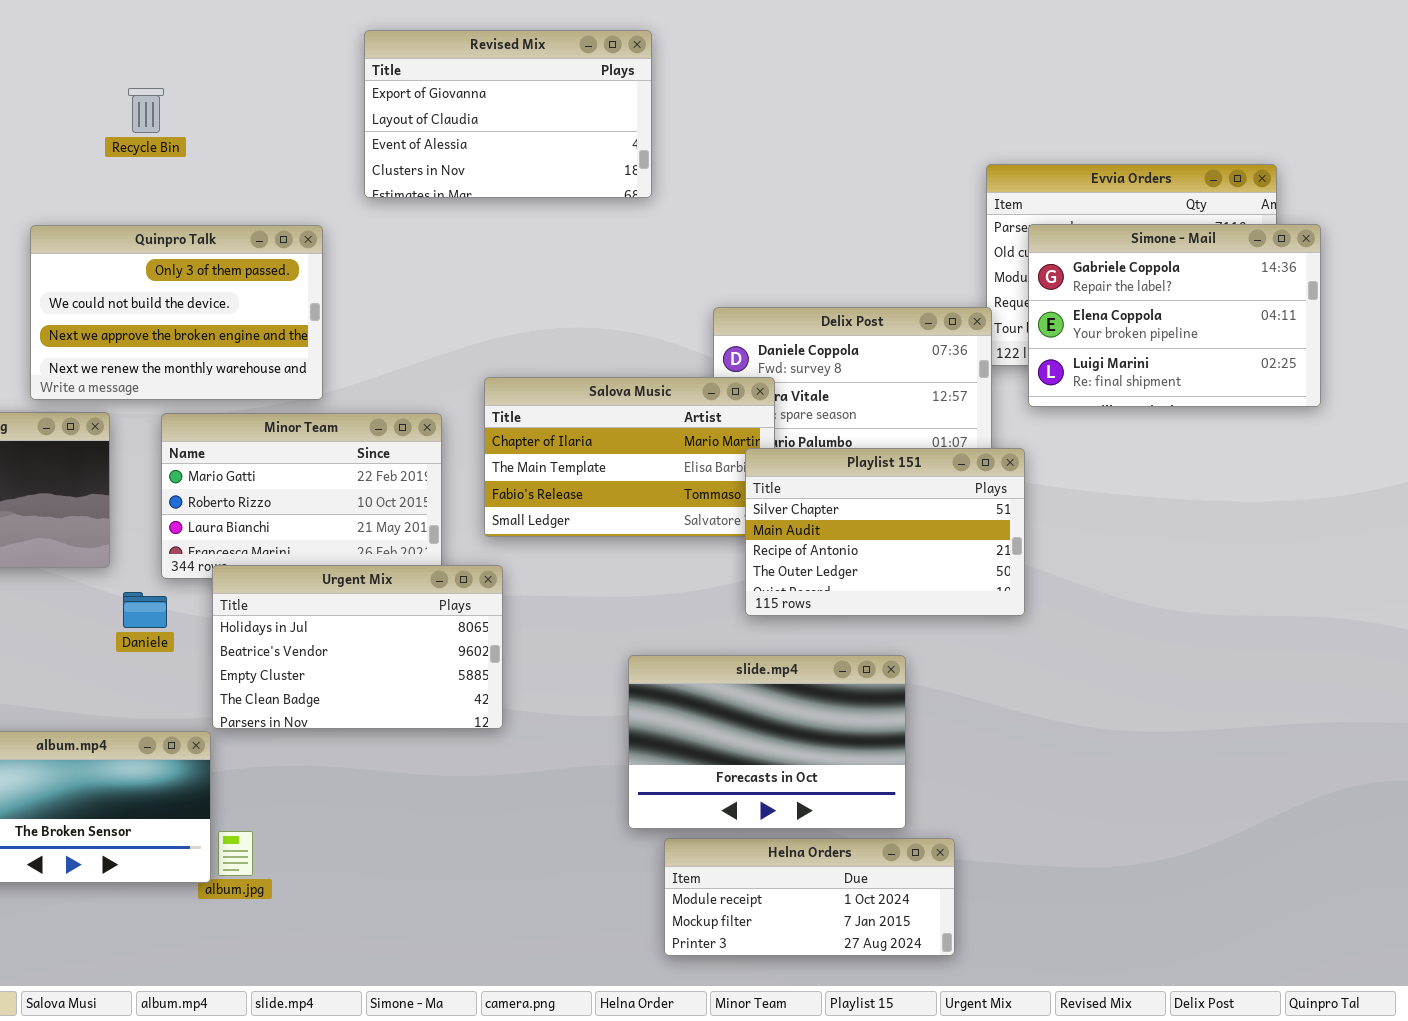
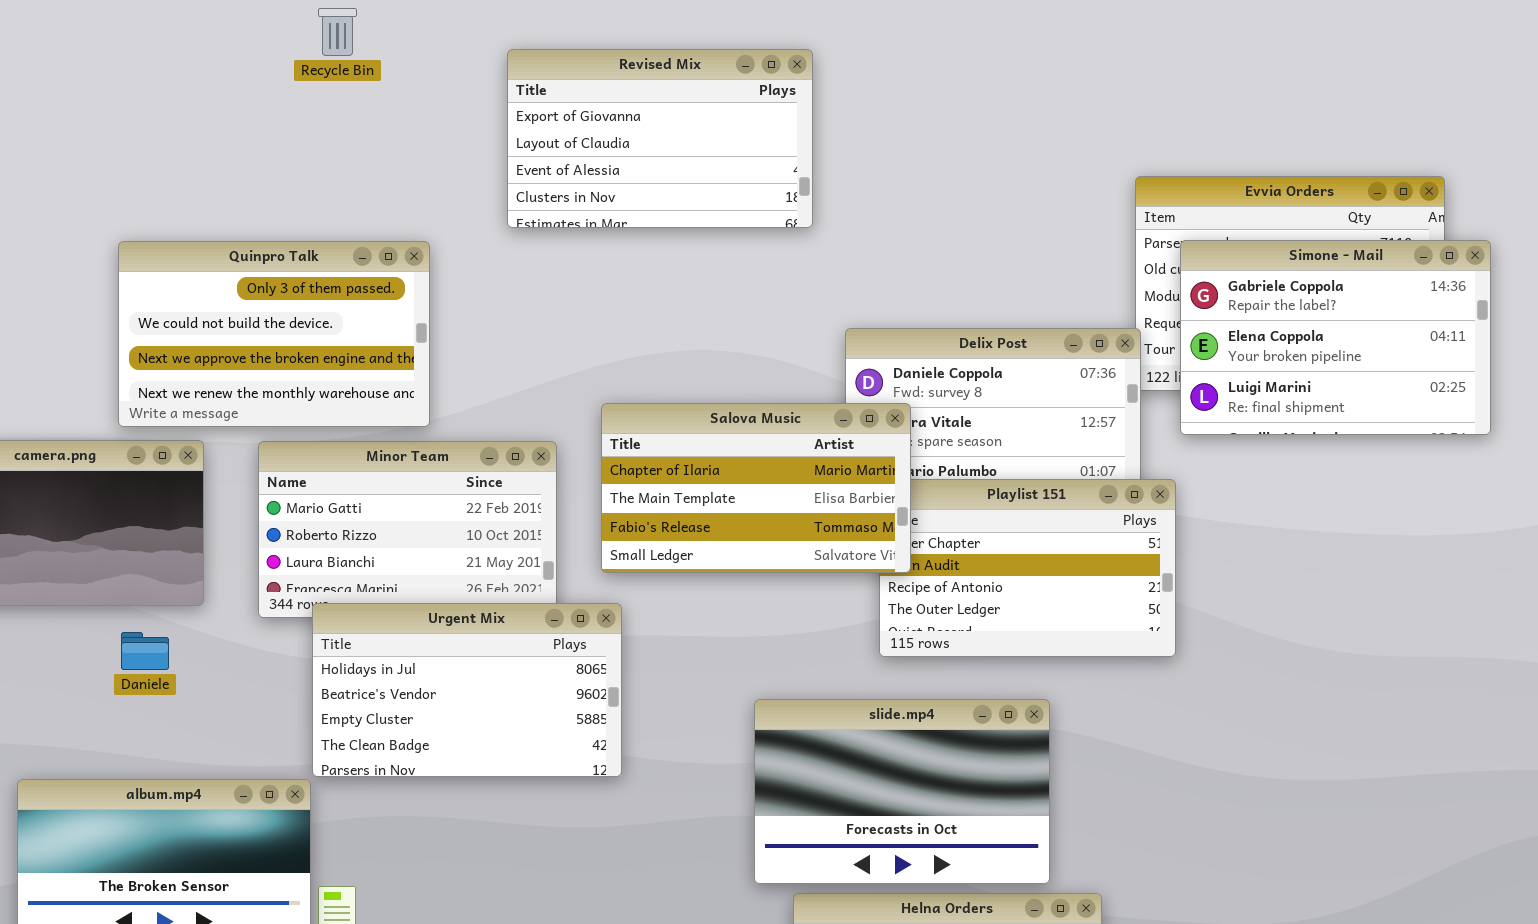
Revised Mix: [364,30,652,198] -> [507,49,813,228], moved
Recycle Bin: [128,88,164,133] -> [318,8,357,56], moved
Salova Music: [484,377,775,537] -> [601,403,911,573], raised
Daniele: [123,592,167,628] -> [121,632,169,670], moved

